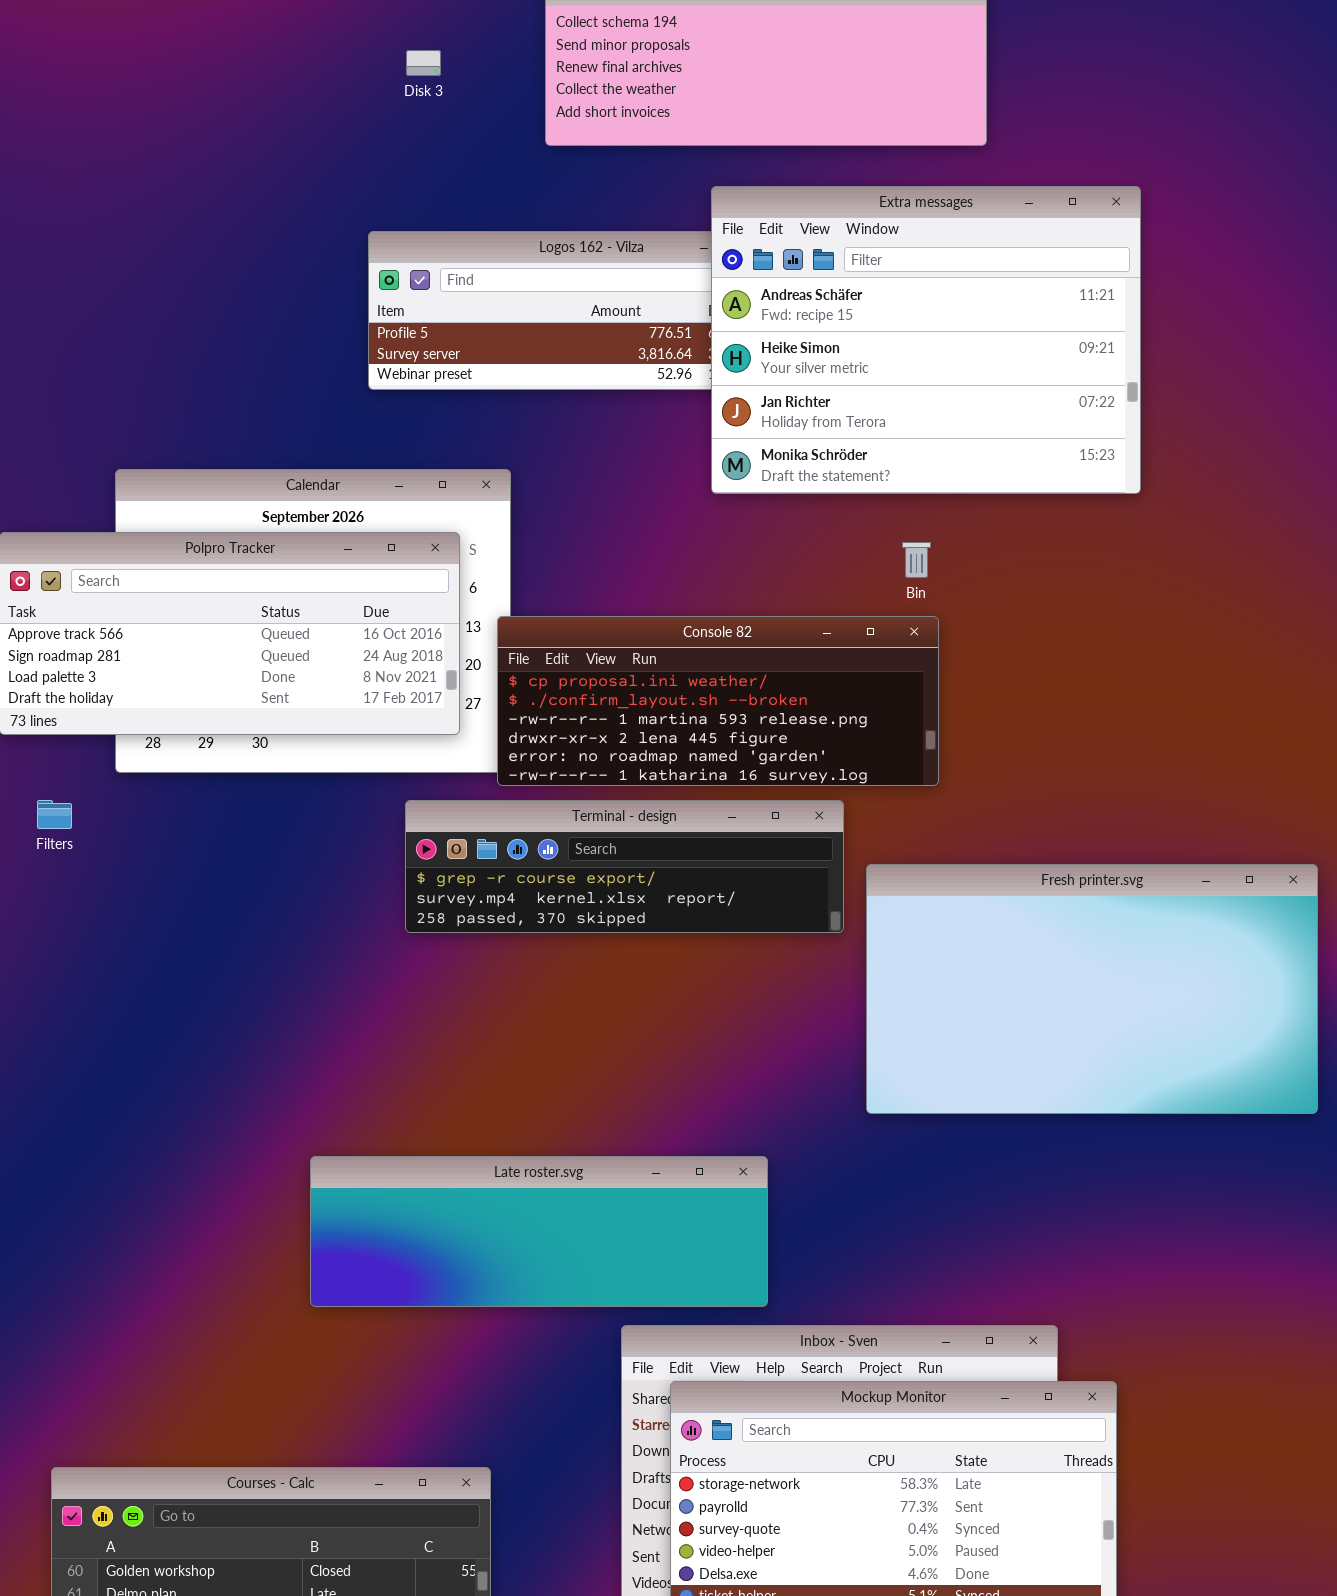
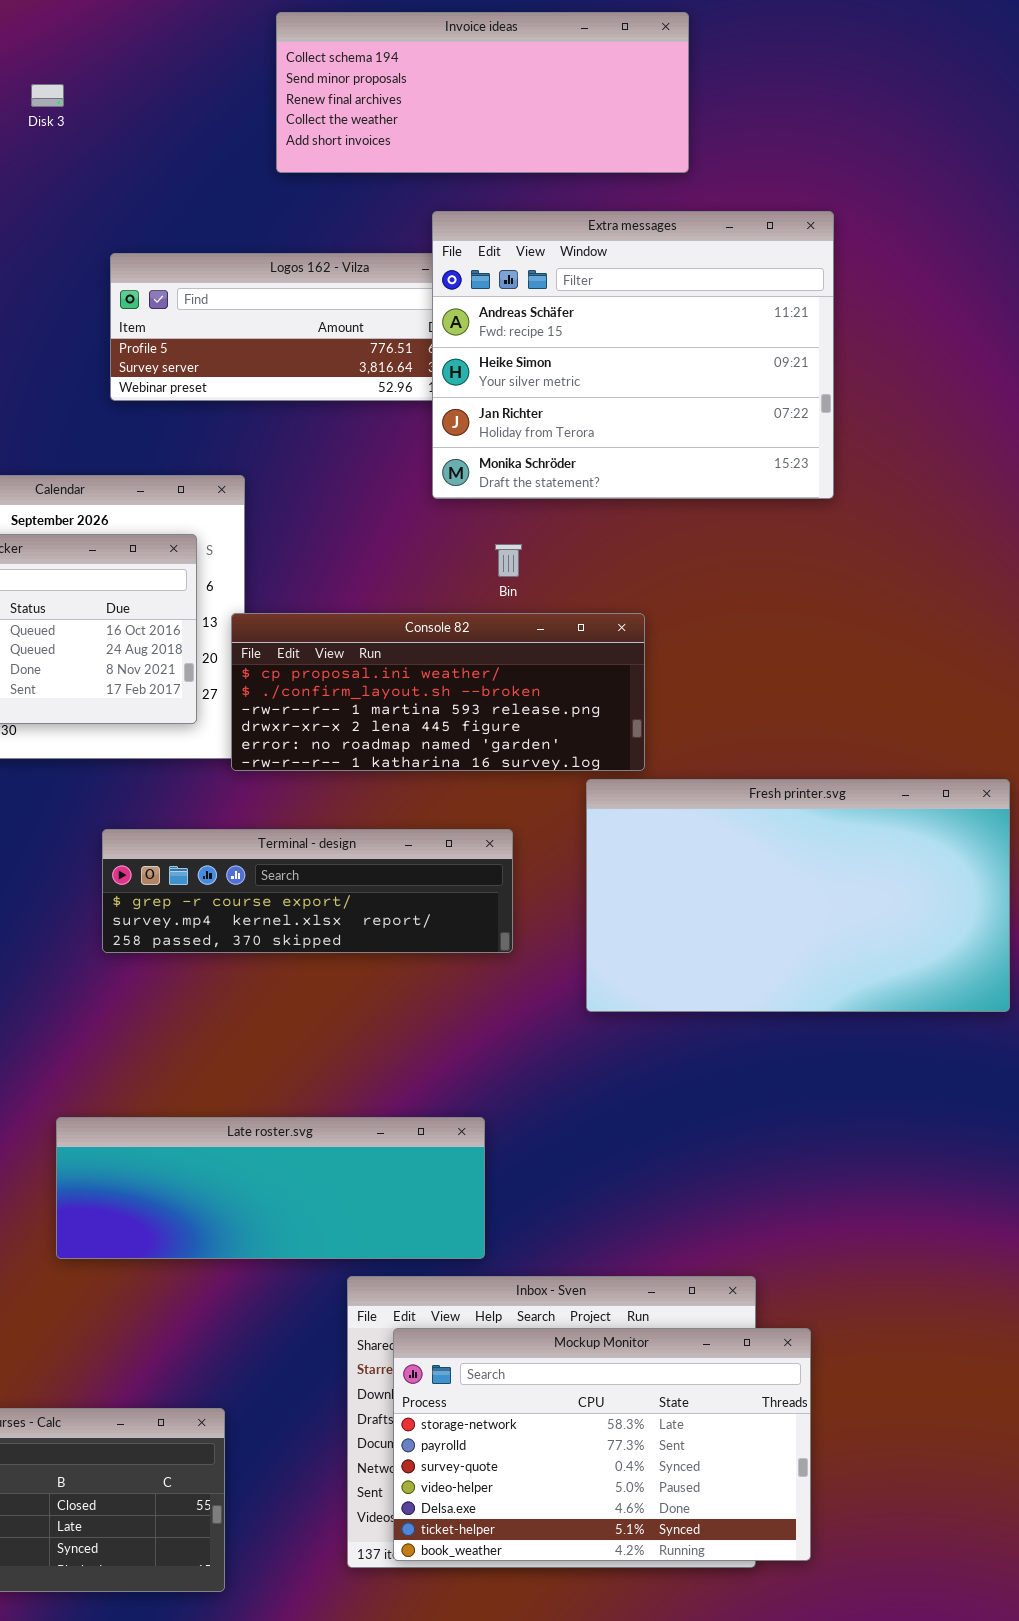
Disk 3: [406,50,441,76] -> [31,84,64,107], moved
Bin: [902,542,931,578] -> [495,544,522,577], moved
Terminal - design: [405,800,844,933] -> [102,829,513,953], moved
Fresh printer.svg: [866,864,1318,1114] -> [586,779,1010,1012], moved

